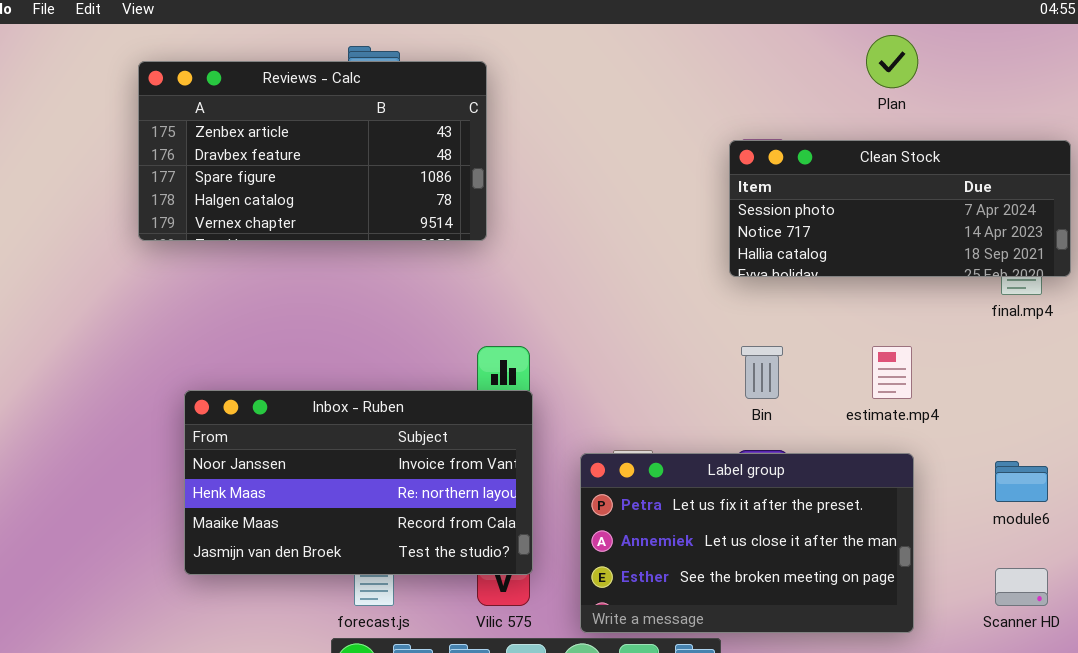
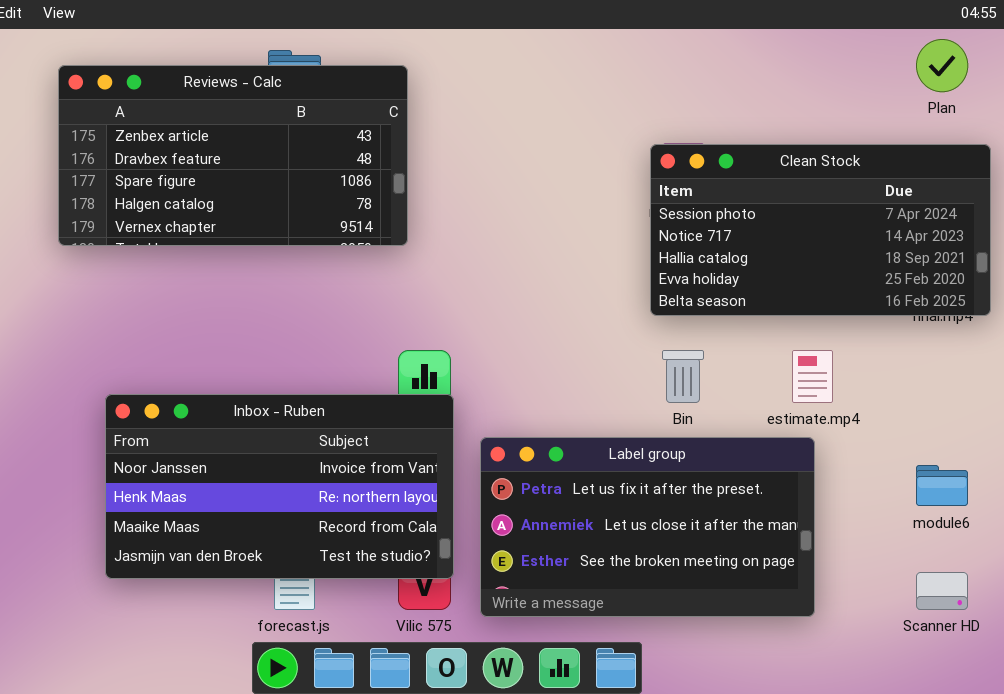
Plan: [866,35,918,88] -> [916,39,968,92], moved
Clean Stock: [729,140,1071,277] -> [650,144,991,316], resized
Label group: [580,453,914,633] -> [480,437,815,617], moved

